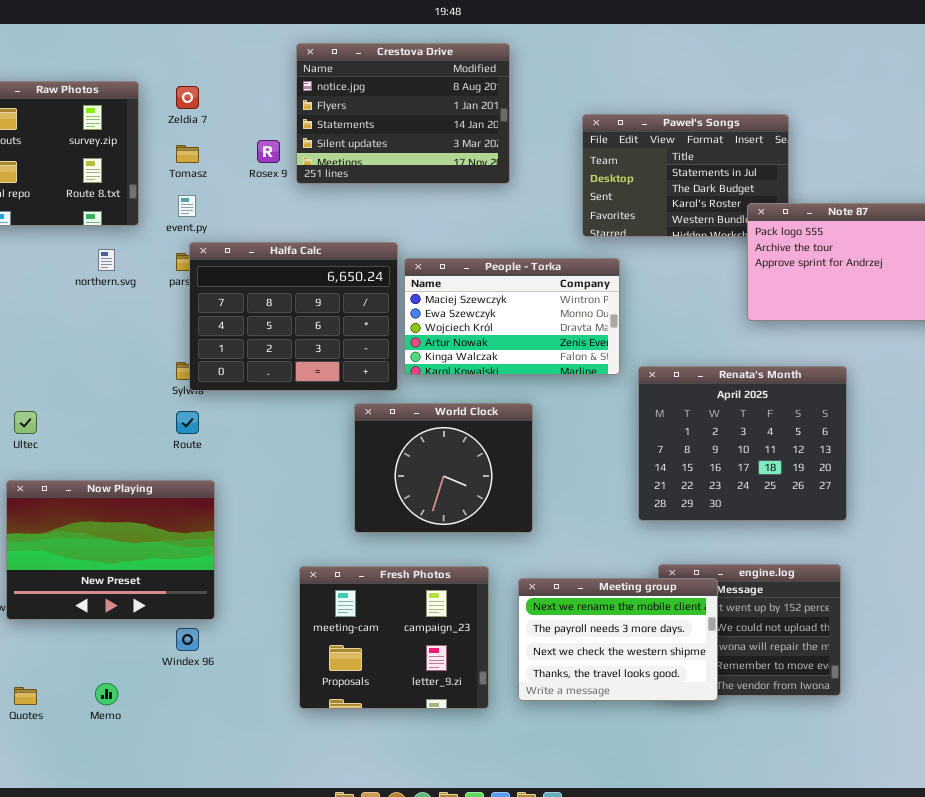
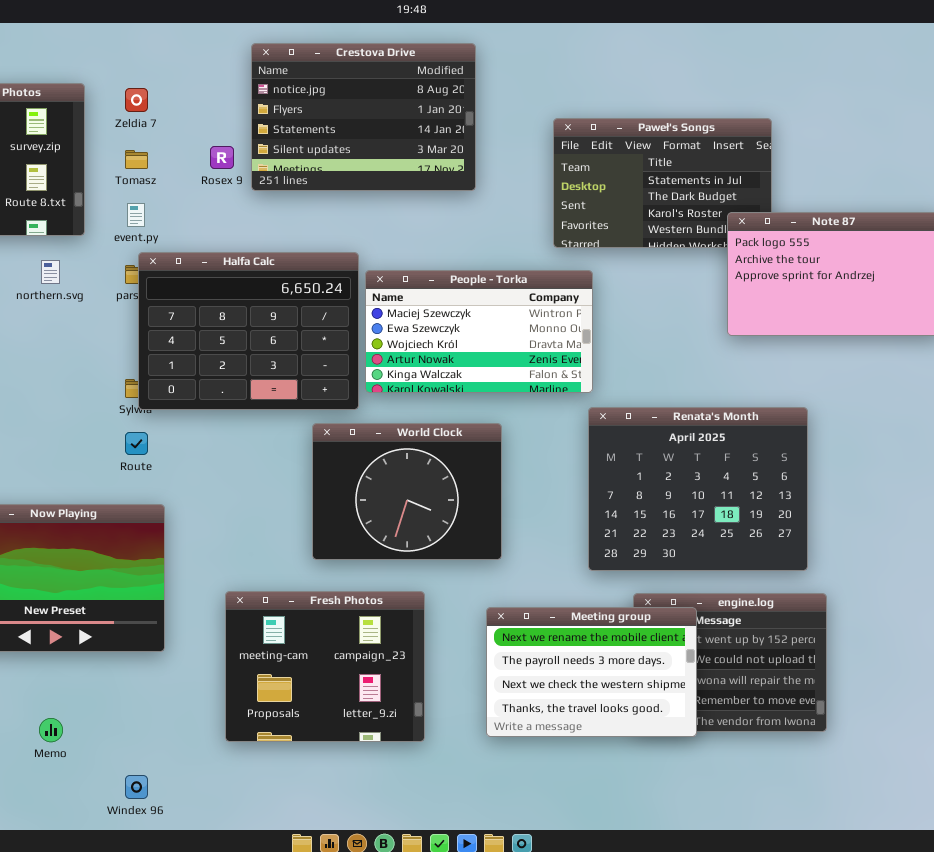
Renata's Month: [638,366,847,521] -> [588,407,808,571], moved
Fresh Photos: [299,566,489,709] -> [225,591,425,742], moved
Windex 96: [176,628,199,651] -> [125,775,148,799], moved

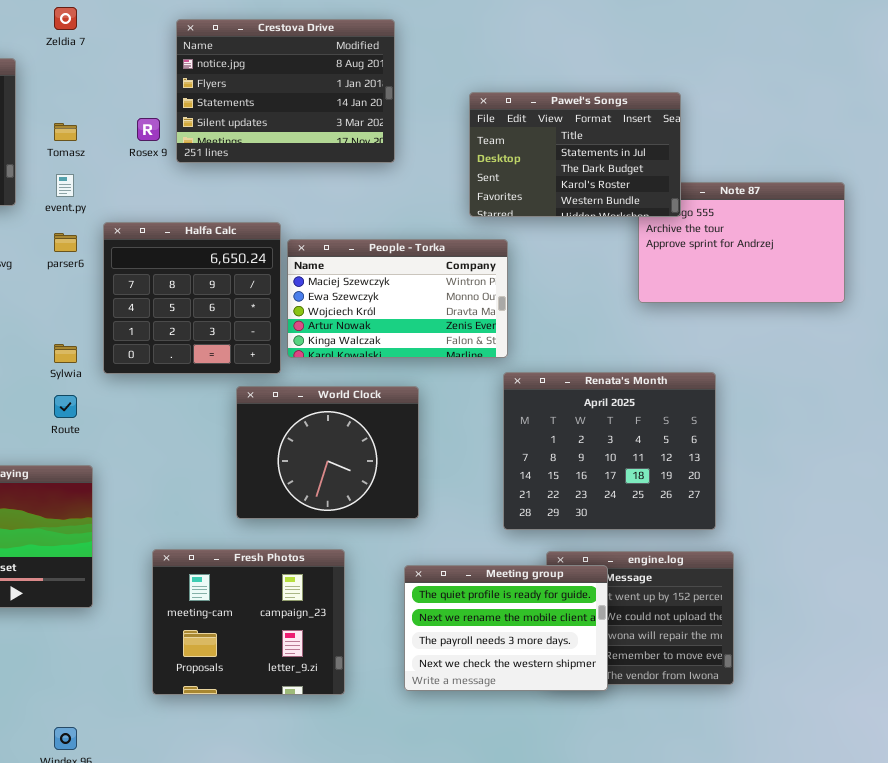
Zeldia 7: [125,88,148,112] -> [54,7,77,30], moved
Paweł's Songs: [553,118,772,248] -> [469,92,681,217], raised
Halfa Calc: [138,252,359,410] -> [103,222,281,374], resized
Meeting group: [486,607,697,737] -> [404,565,608,691], scrolled up 1 row

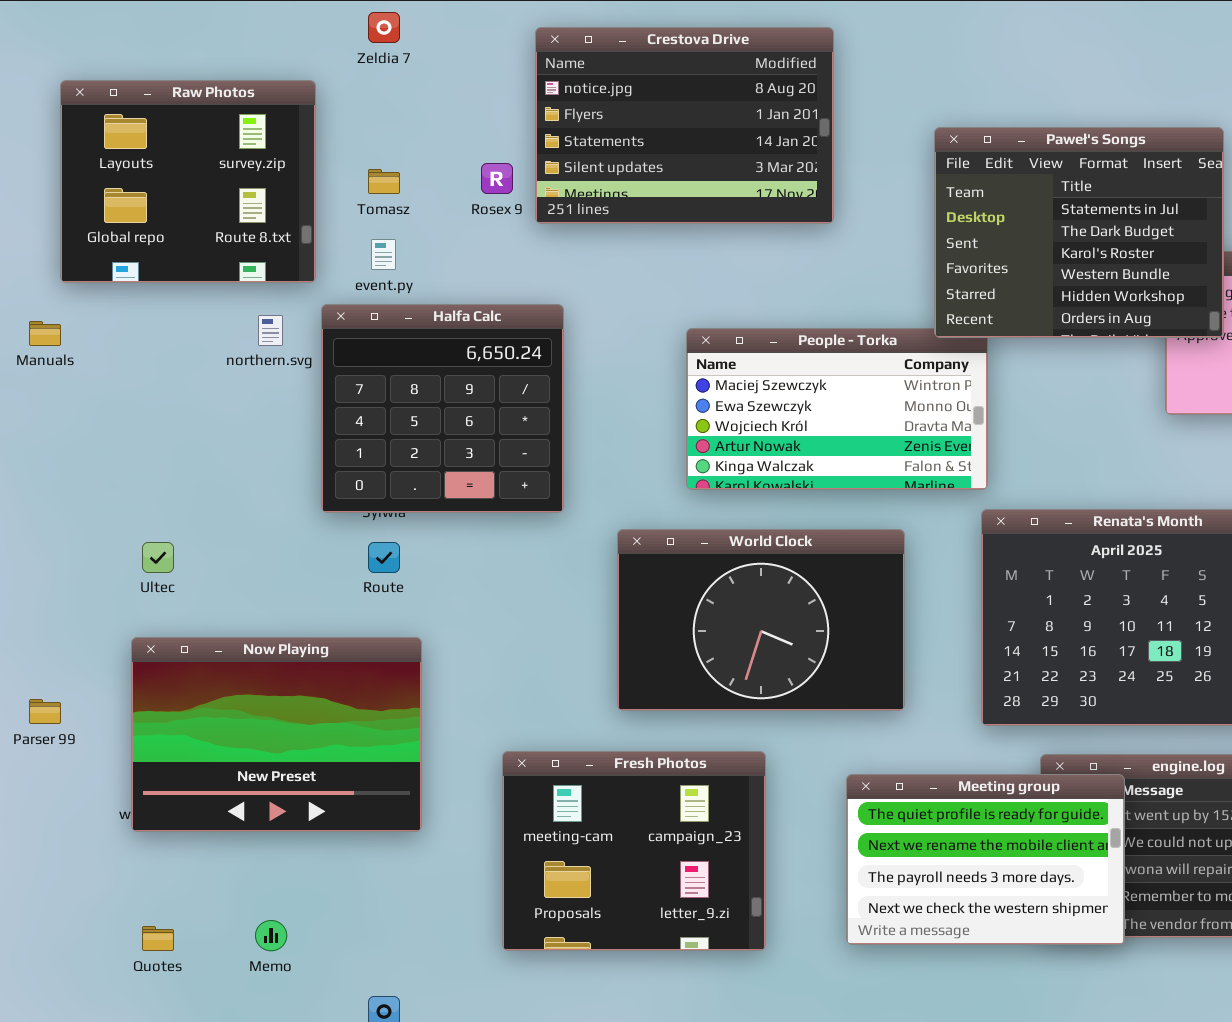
Paweł's Songs: [469,92,681,217] -> [934,127,1224,338], resized
Halfa Calc: [103,222,281,374] -> [321,304,564,513], moved
World Clock: [236,386,419,519] -> [617,529,905,711], resized

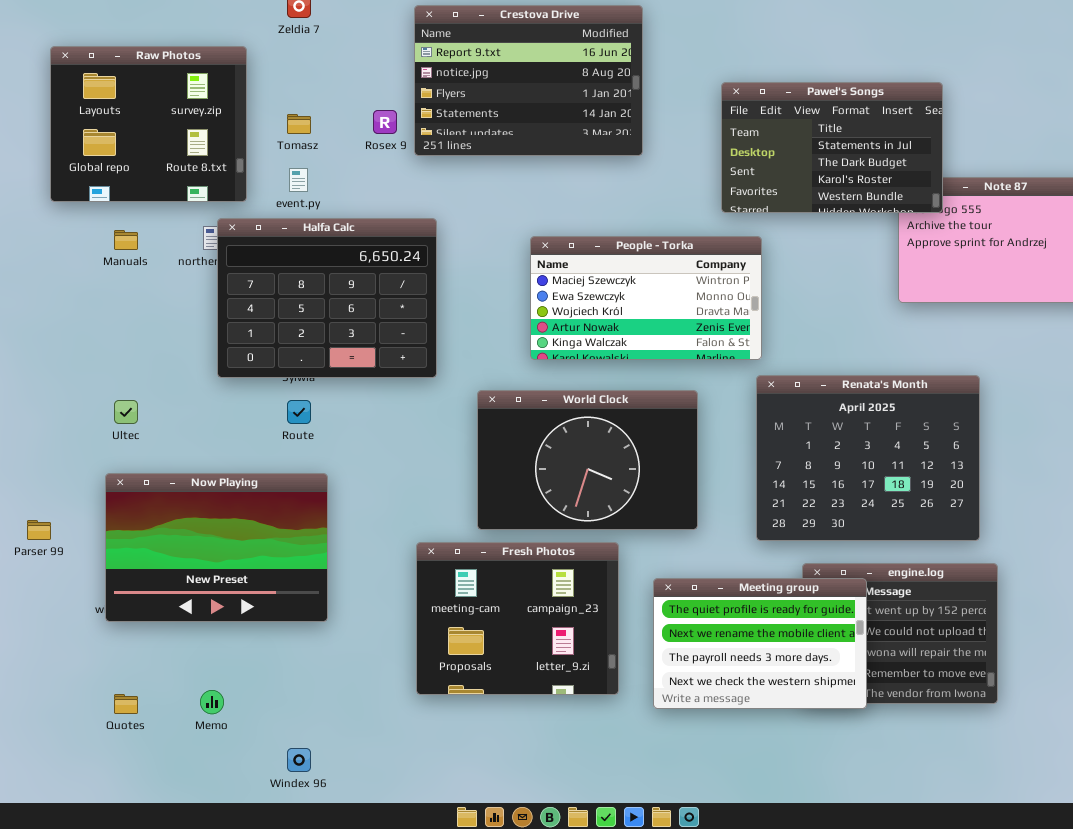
Crestova Drive: [535,27,834,224] -> [414,5,643,156], scrolled up 1 row
Paweł's Songs: [934,127,1224,338] -> [721,82,943,213], resized
Halfa Calc: [321,304,564,513] -> [217,218,437,378], resized
Manuals: [29,321,61,346] -> [114,230,138,250], moved
Fresh Photos: [502,751,766,951] -> [416,542,619,695], moved

